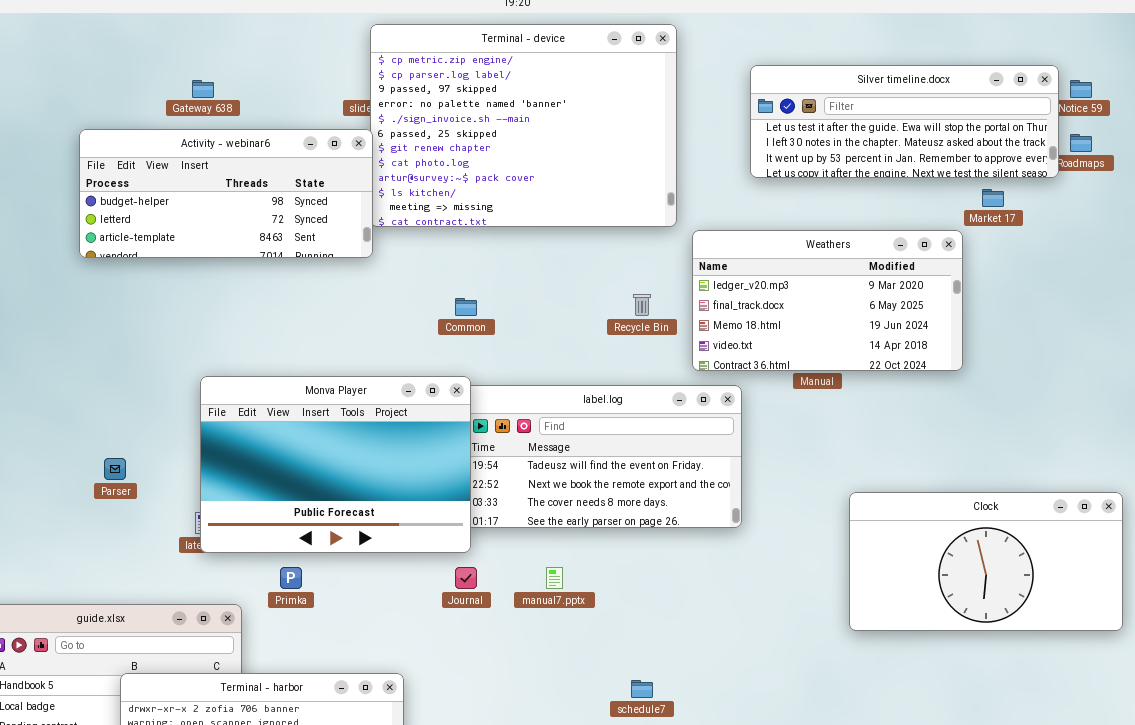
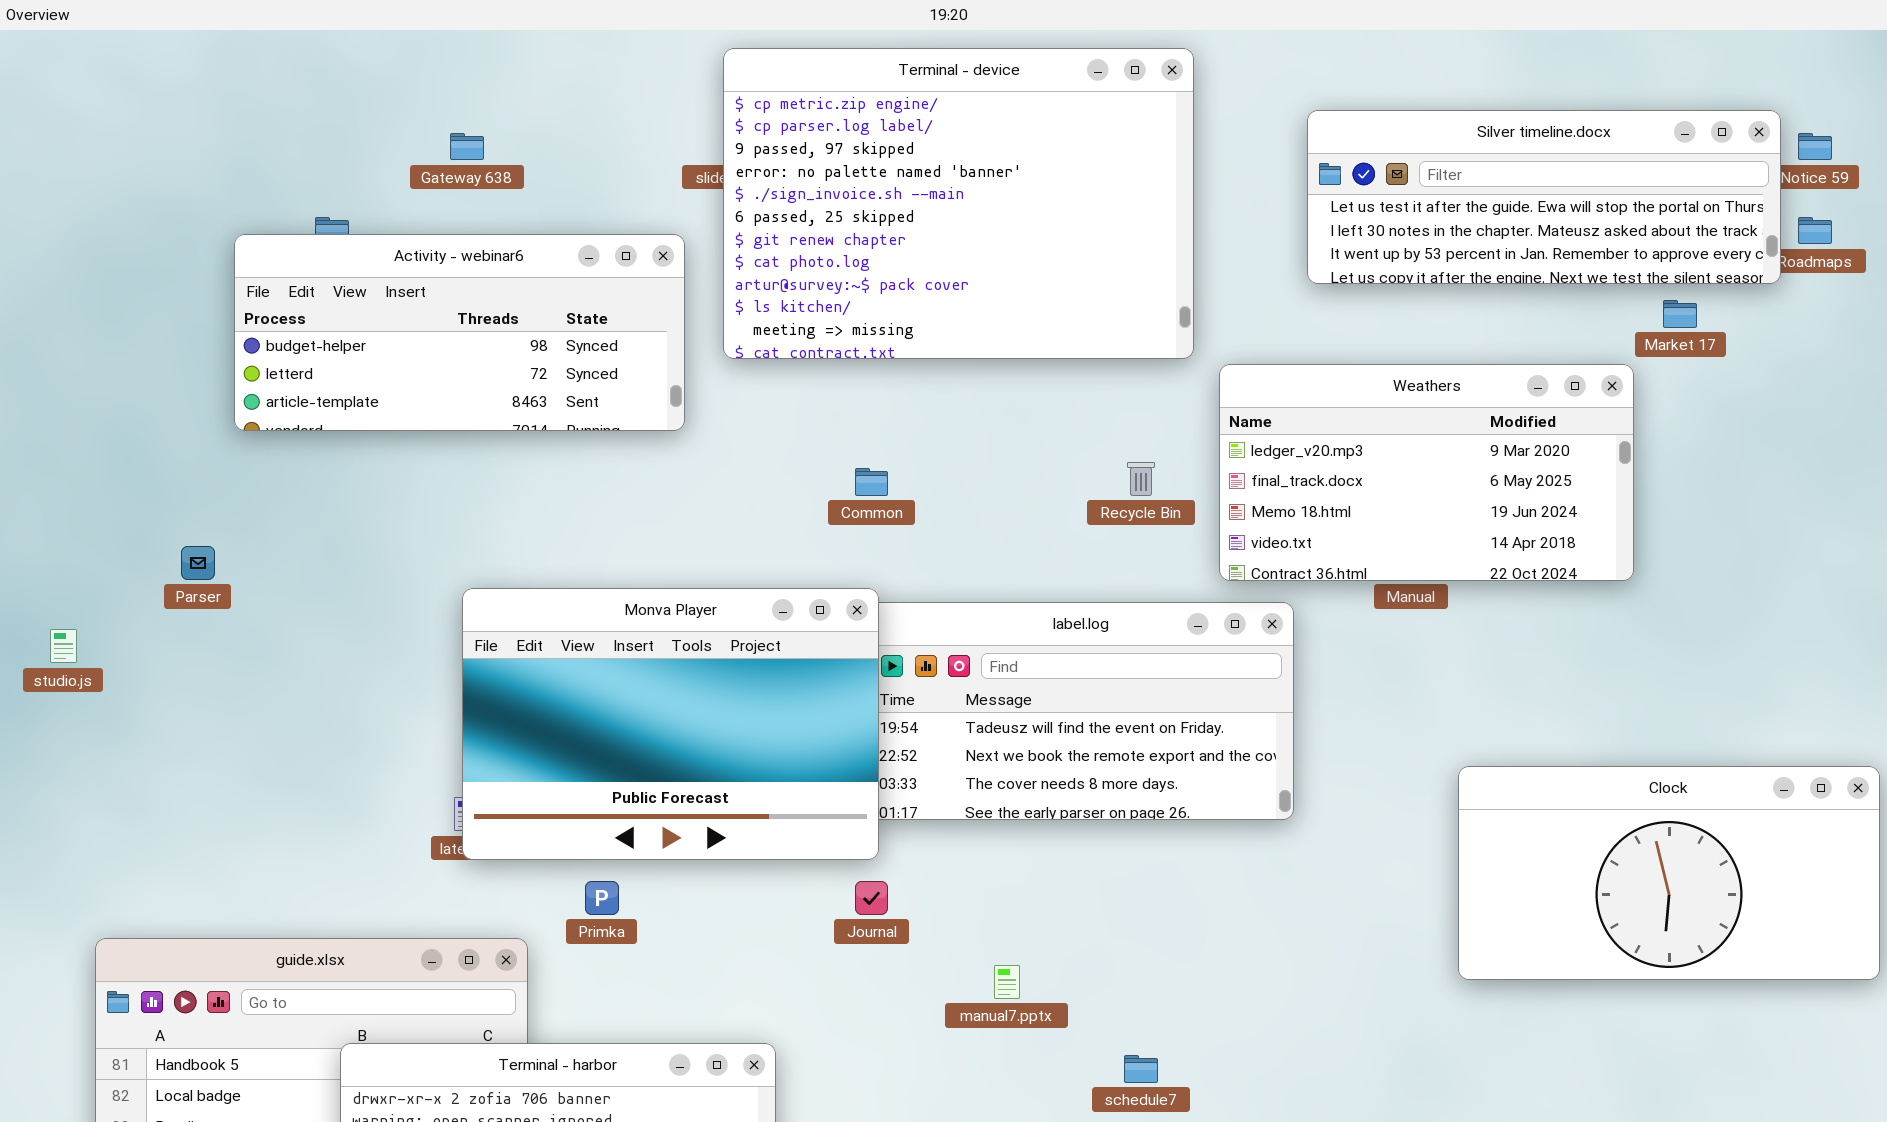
Activity - webinar6: [79,129,373,258] -> [234,234,685,431], moved
Parser: [104,458,126,480] -> [181,546,215,580], moved
manual7.pptx: [546,567,563,589] -> [994,965,1020,999], moved

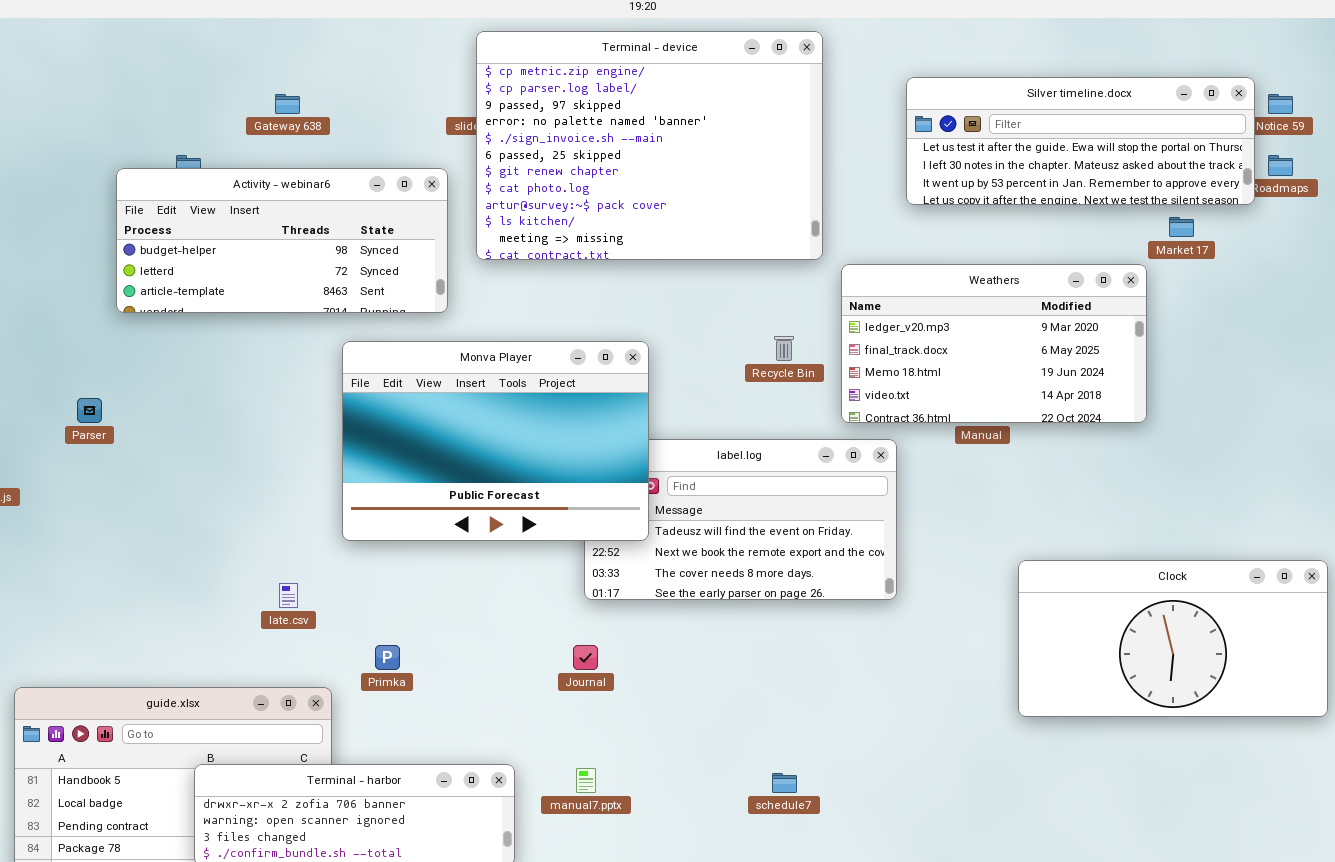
Monva Player: [462,588,879,860] -> [342,341,649,541], moved
manual7.pptx: [994,965,1020,999] -> [576,768,596,793], moved

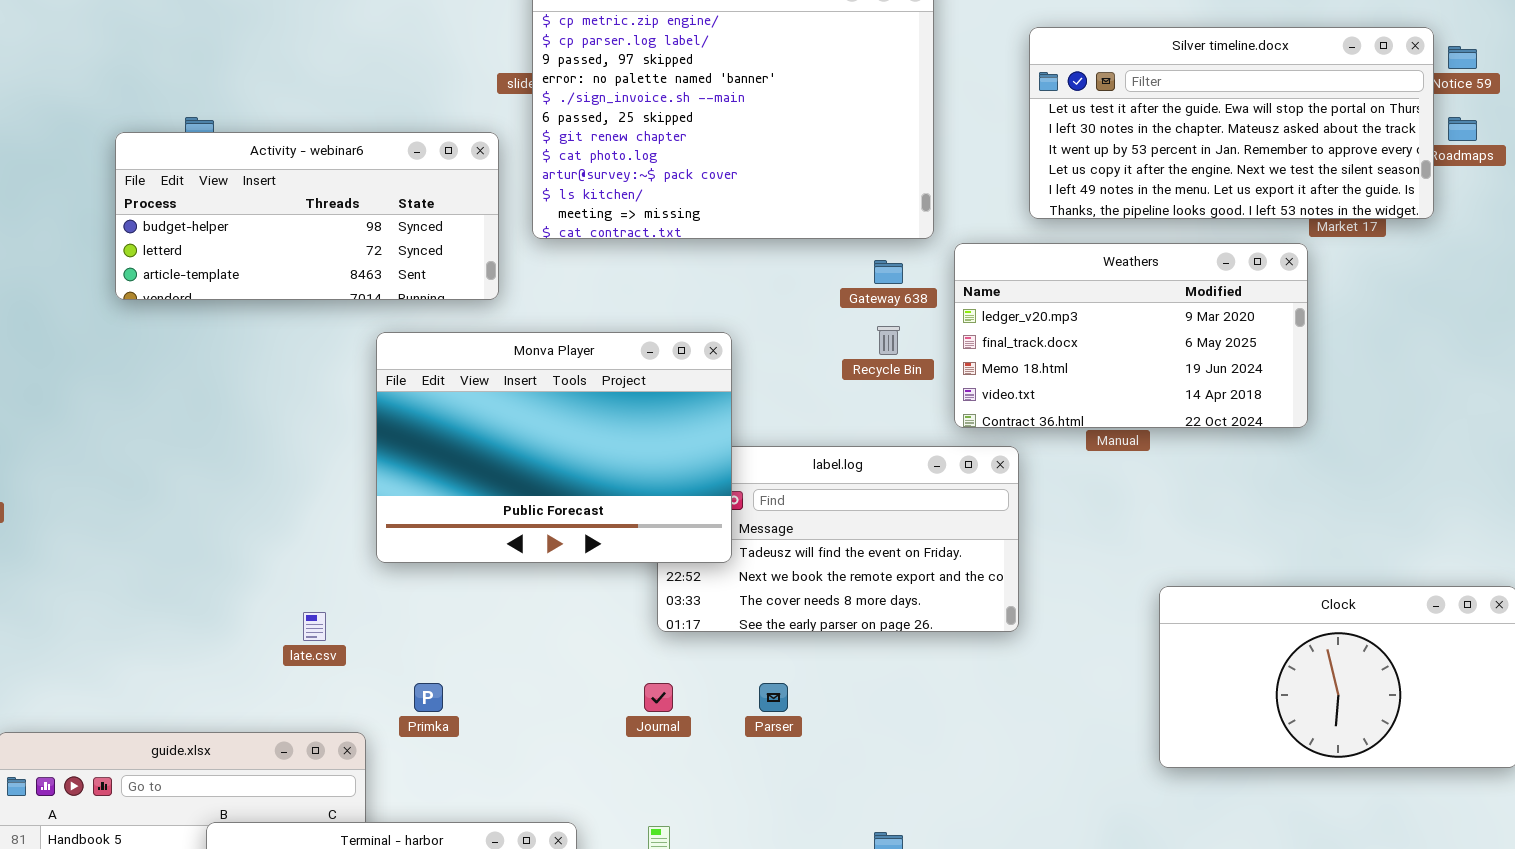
Silver timeline.docx: [906,77,1255,205] -> [1029,27,1434,219], resized
Gateway 638: [275,94,300,114] -> [874,260,903,284], moved
Parser: [77,398,102,423] -> [759,683,788,712], moved

